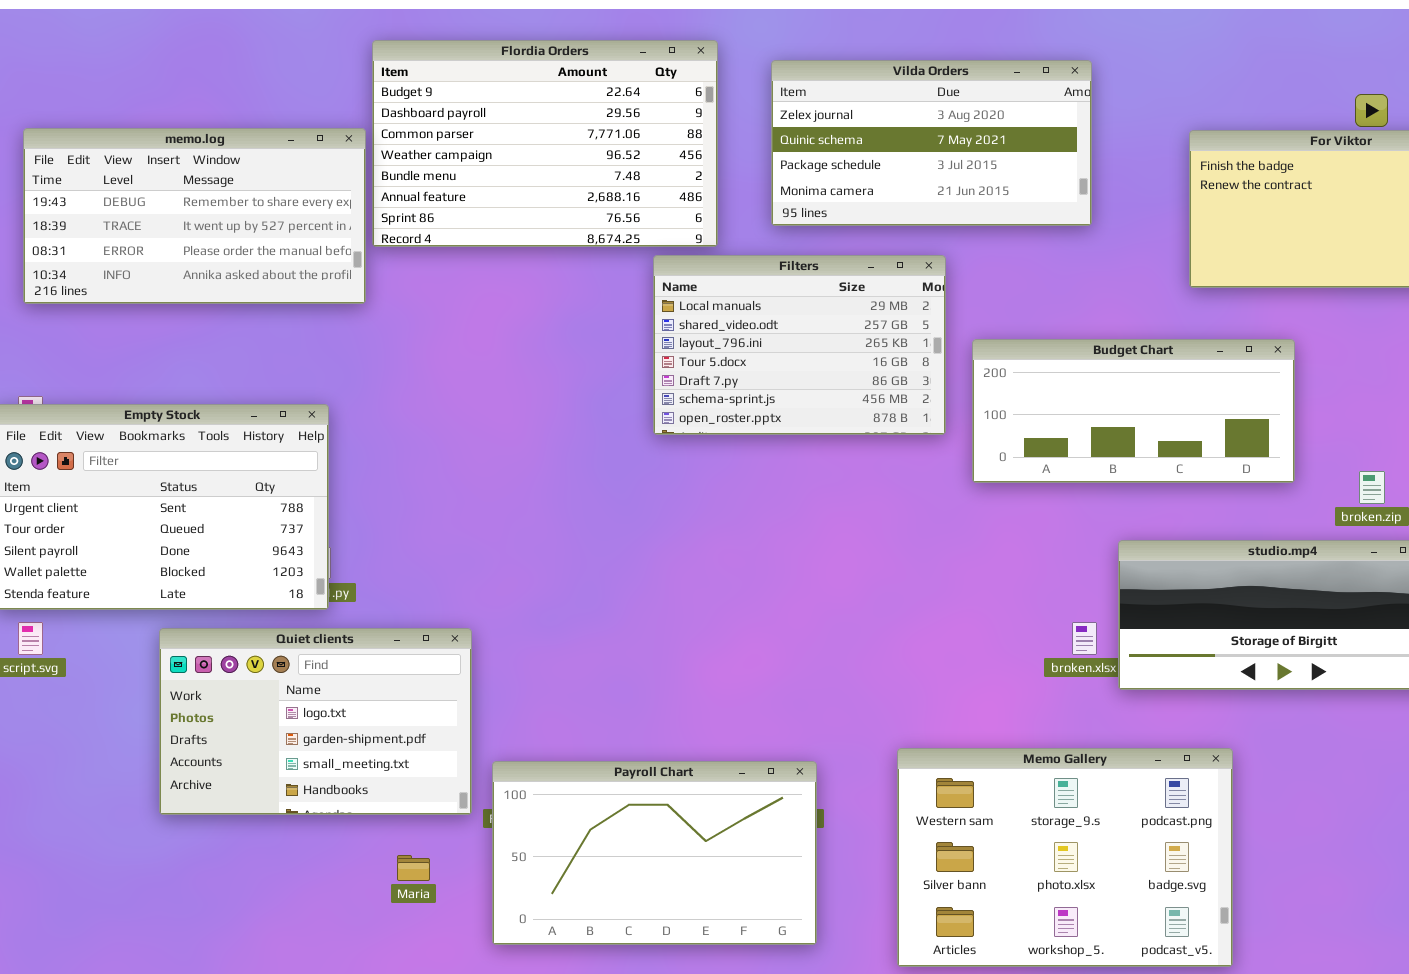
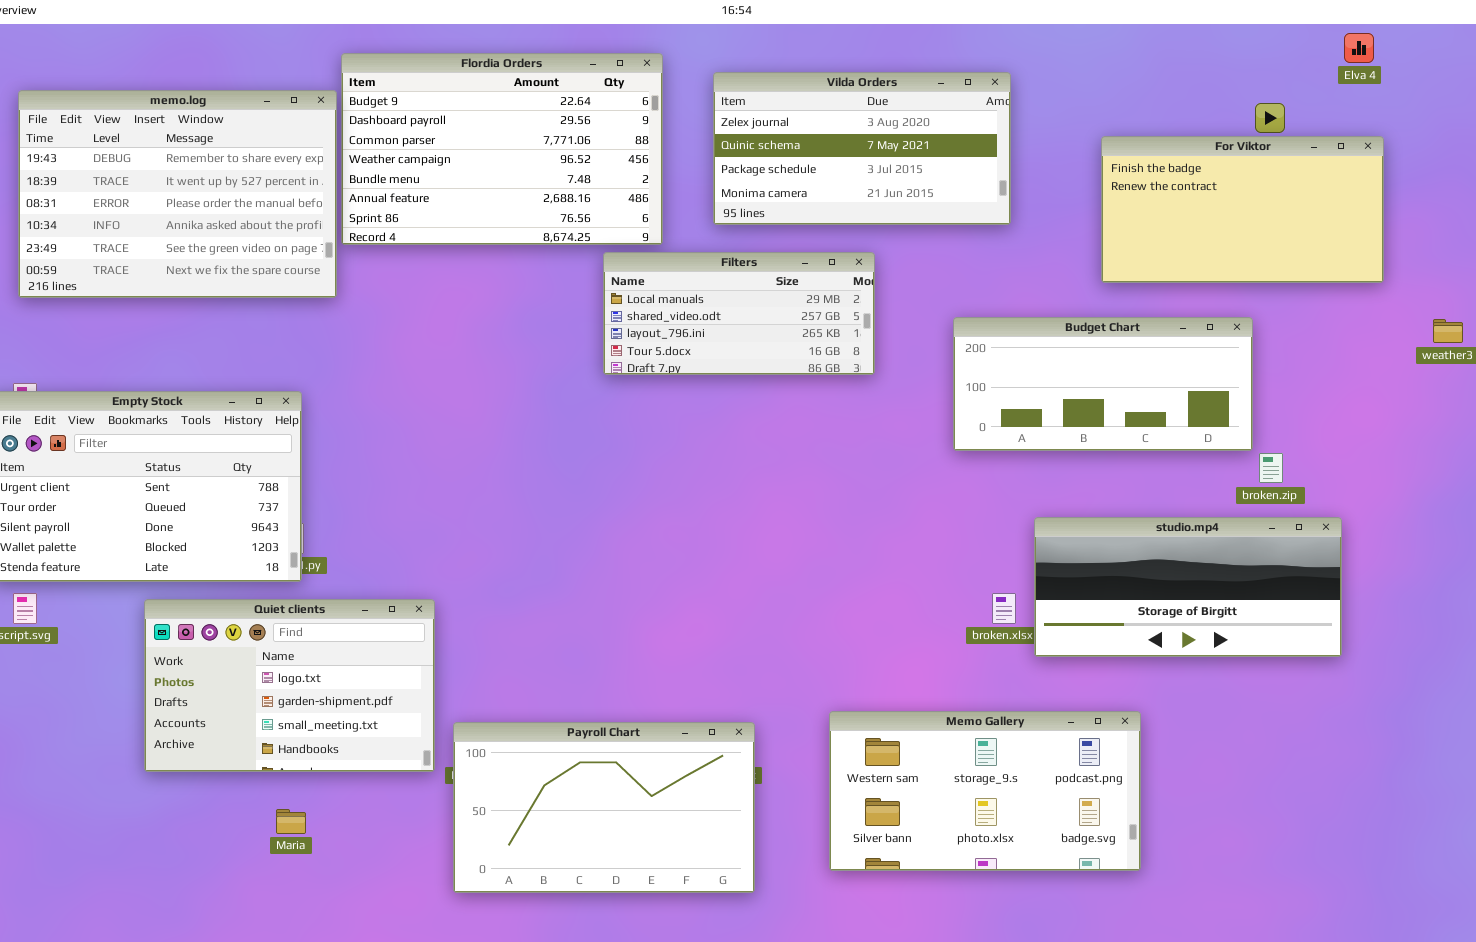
memo.log: [23,128,366,304] -> [18,90,337,298], resized
Filters: [653,255,946,435] -> [603,252,875,375], resized
Budget Chart: [972,339,1295,483] -> [953,317,1253,451], moved
Memo Gallery: [897,748,1233,967] -> [829,711,1141,871], resized
Maria: [397,855,430,881] -> [276,809,306,834], moved

